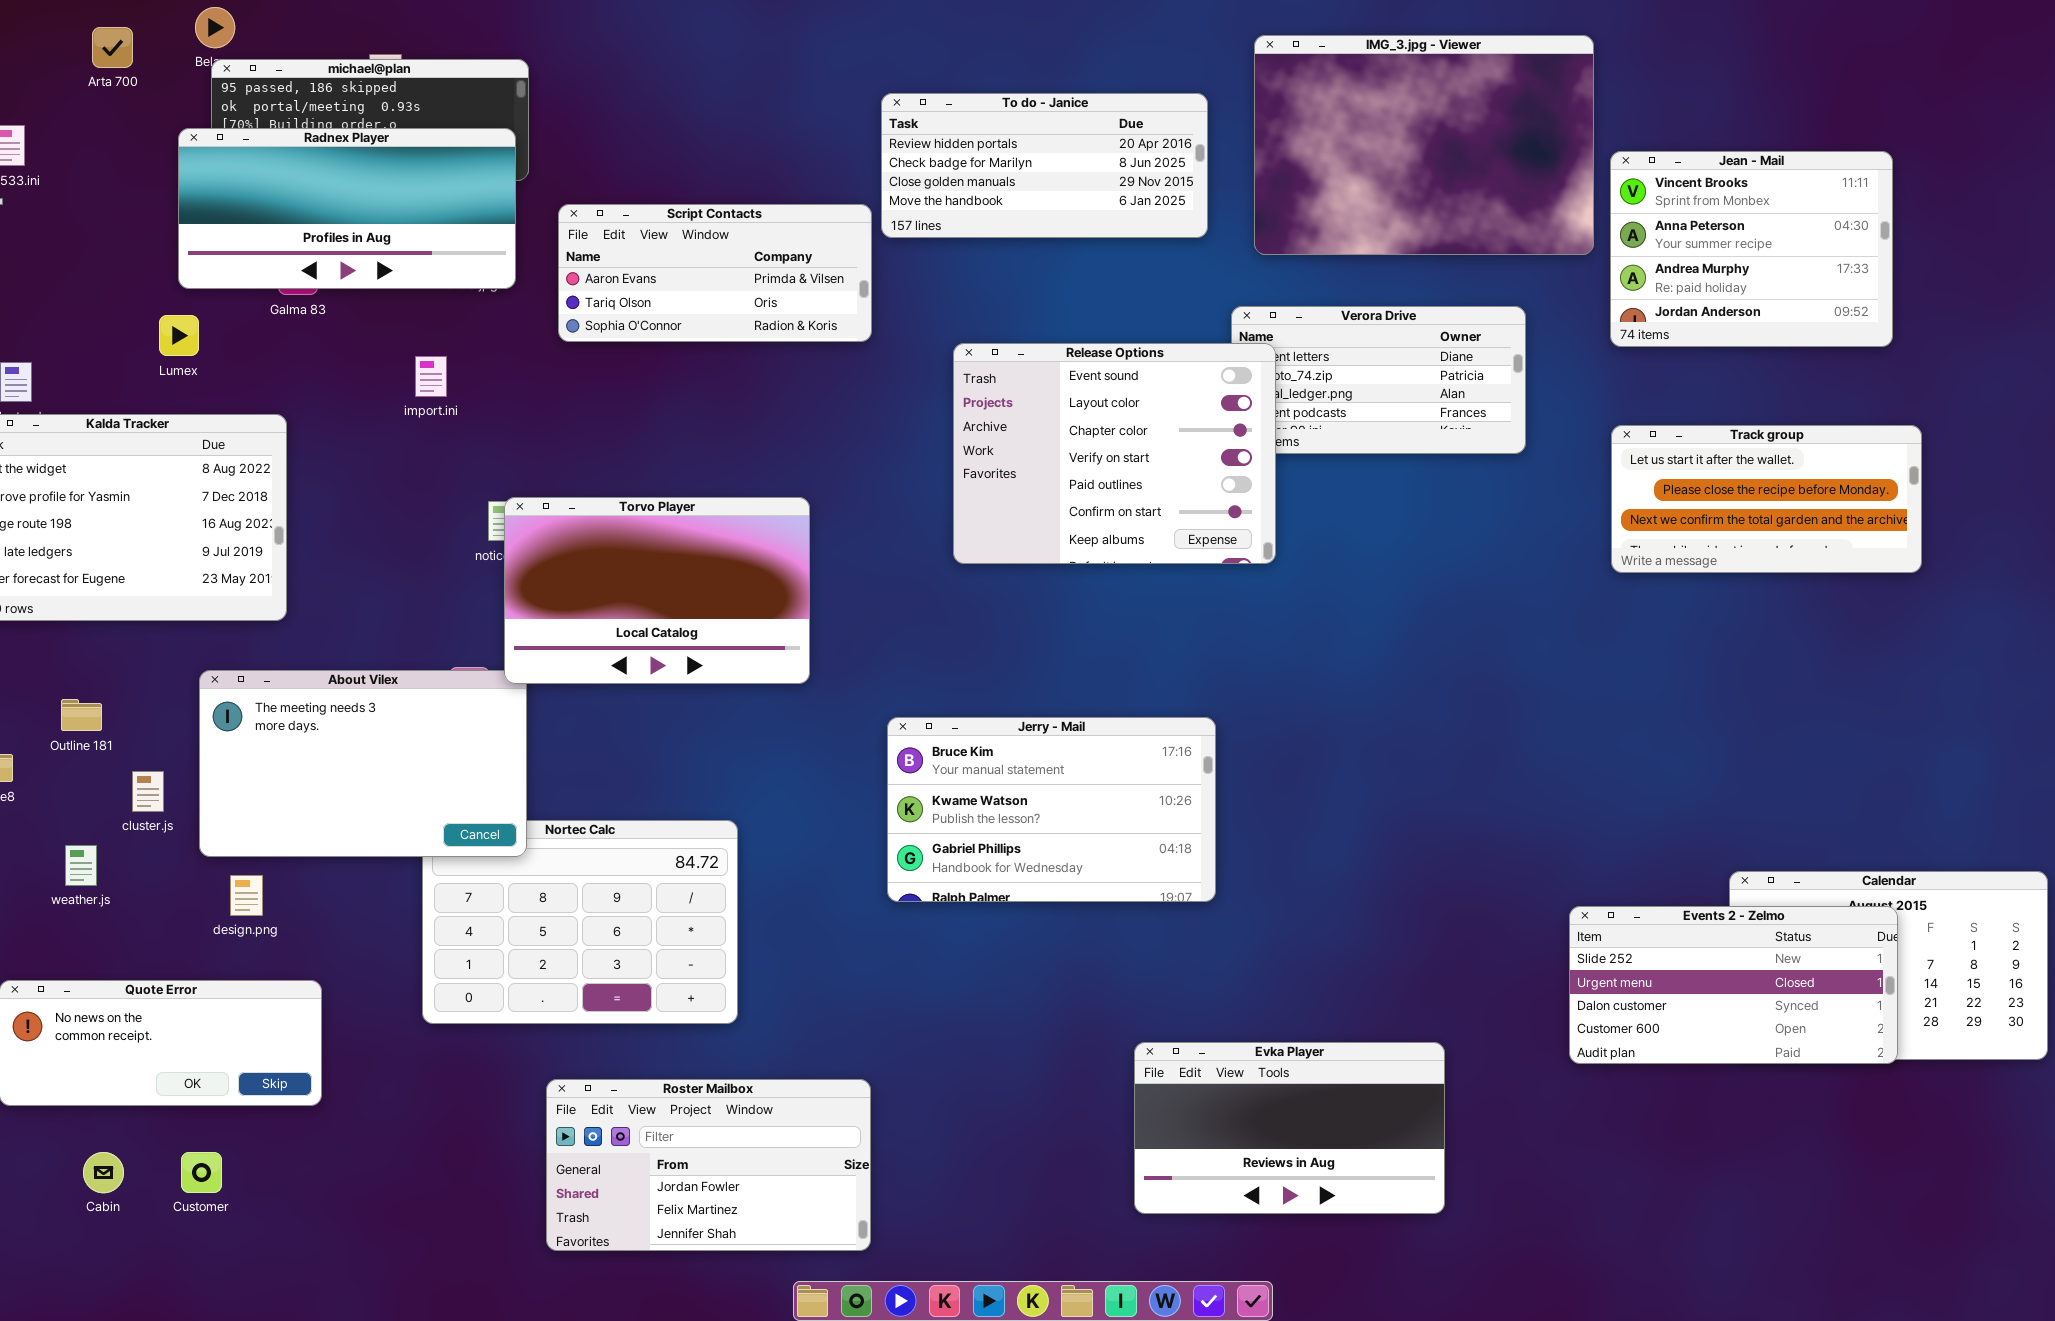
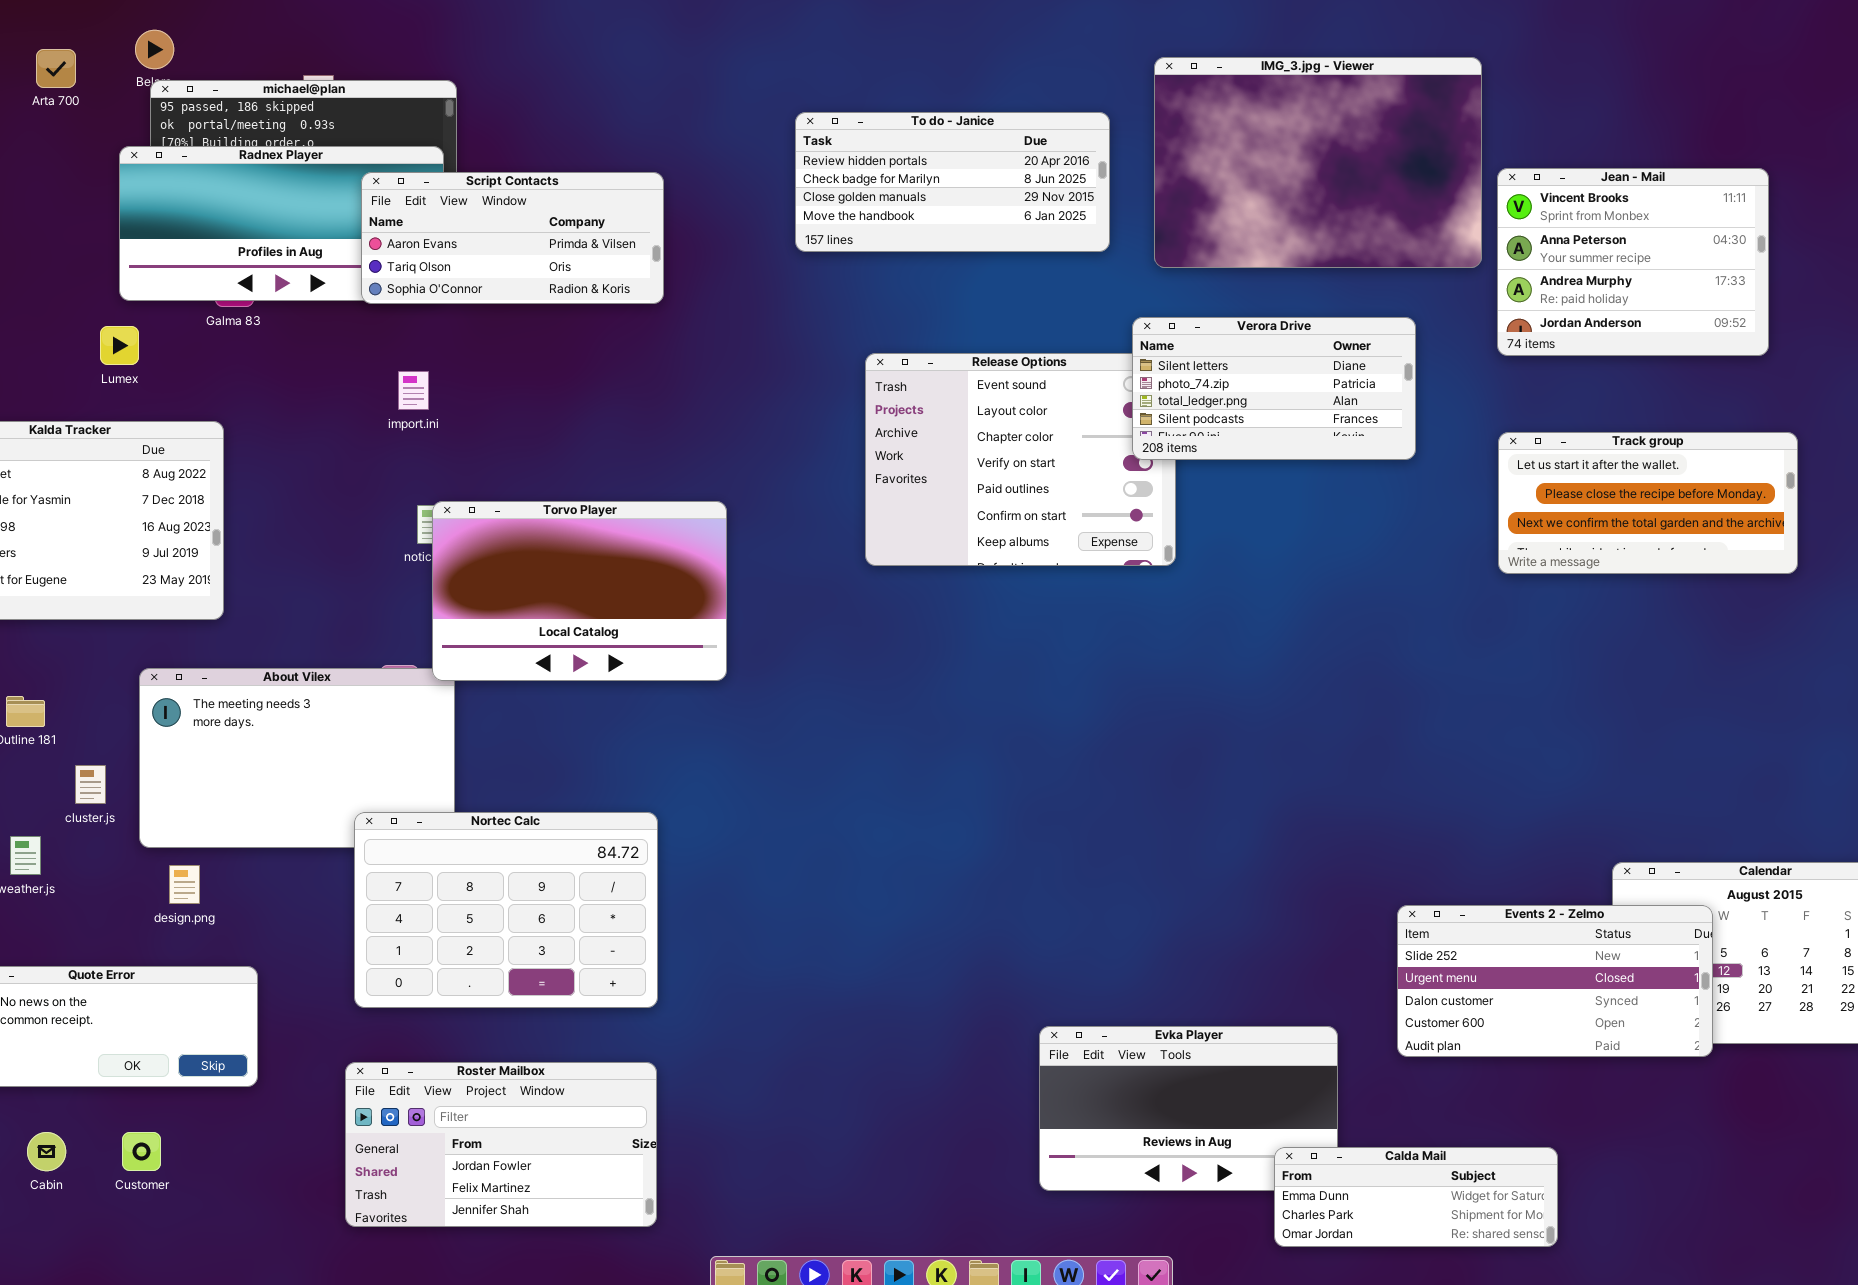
Script Contacts: [558,204,872,342] -> [361,172,664,304], moved
Verora Drive: [1231,306,1526,454] -> [1132,317,1416,460], raised
import.ini: [415,356,447,397] -> [398,371,429,410], moved
Jerry - Mail: [887,717,1216,902] -> none, closed
Nortec Calc: [422,820,738,1024] -> [354,812,658,1008], raised
Events 2 - Zelmo: [1569,906,1898,1064] -> [1397,905,1713,1057], moved
Roster Mailbox: [546,1079,871,1251] -> [345,1062,657,1227], moved
Calda Mail: none -> [1274,1147,1558,1247], opened

